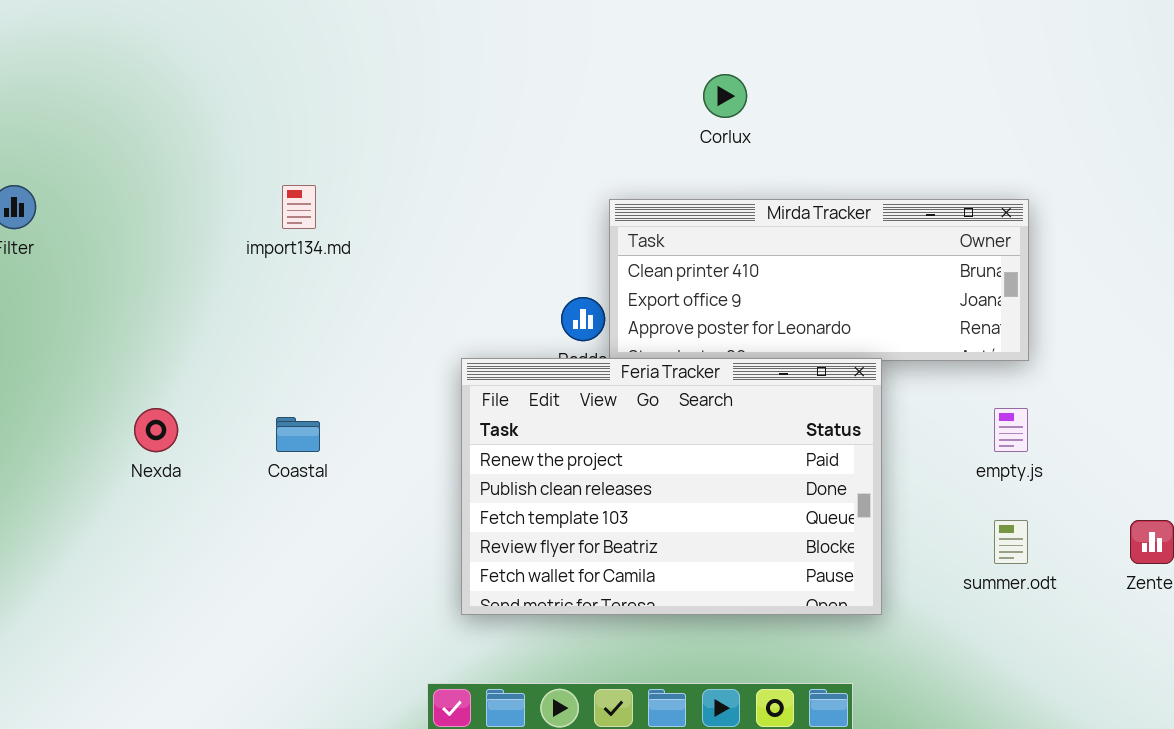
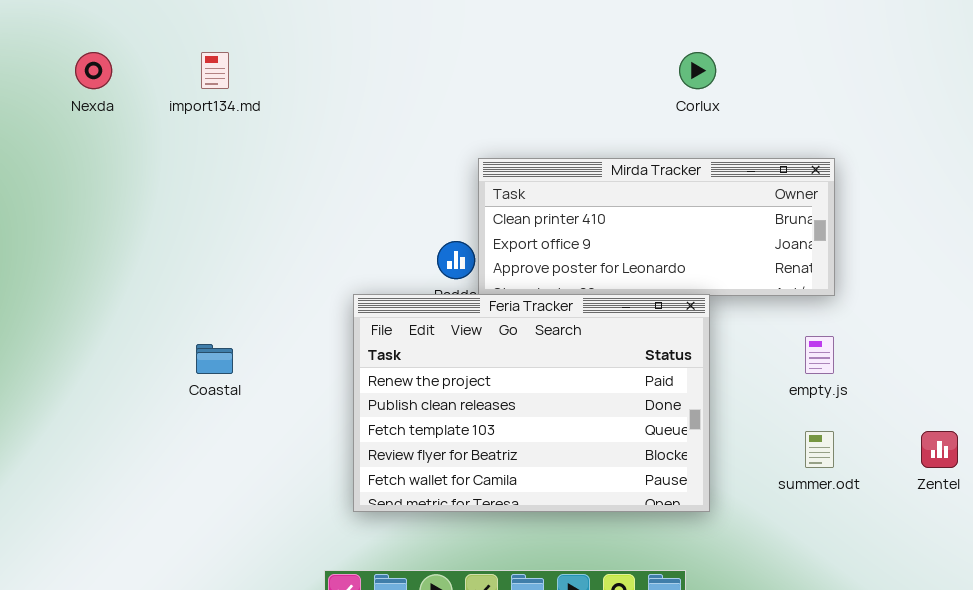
Corlux: [703,74,747,118] -> [679,52,716,89], moved
import134.md: [282,185,316,229] -> [201,52,229,89], moved
Nexda: [134,408,178,452] -> [75,52,112,89], moved

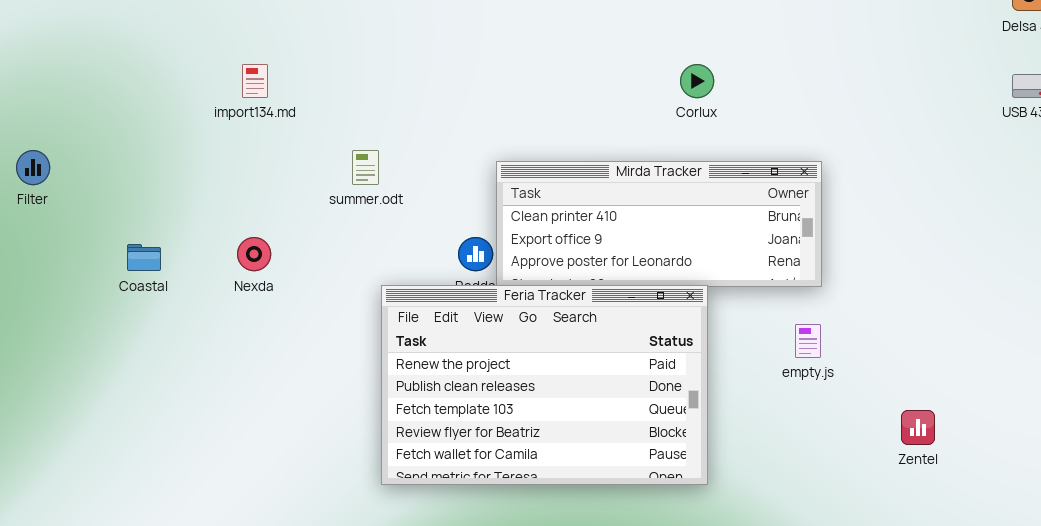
Nexda: [75,52,112,89] -> [237,237,271,271], moved
Coastal: [196,344,233,374] -> [127,244,161,271], moved
summer.odt: [805,431,834,468] -> [352,150,379,185], moved

